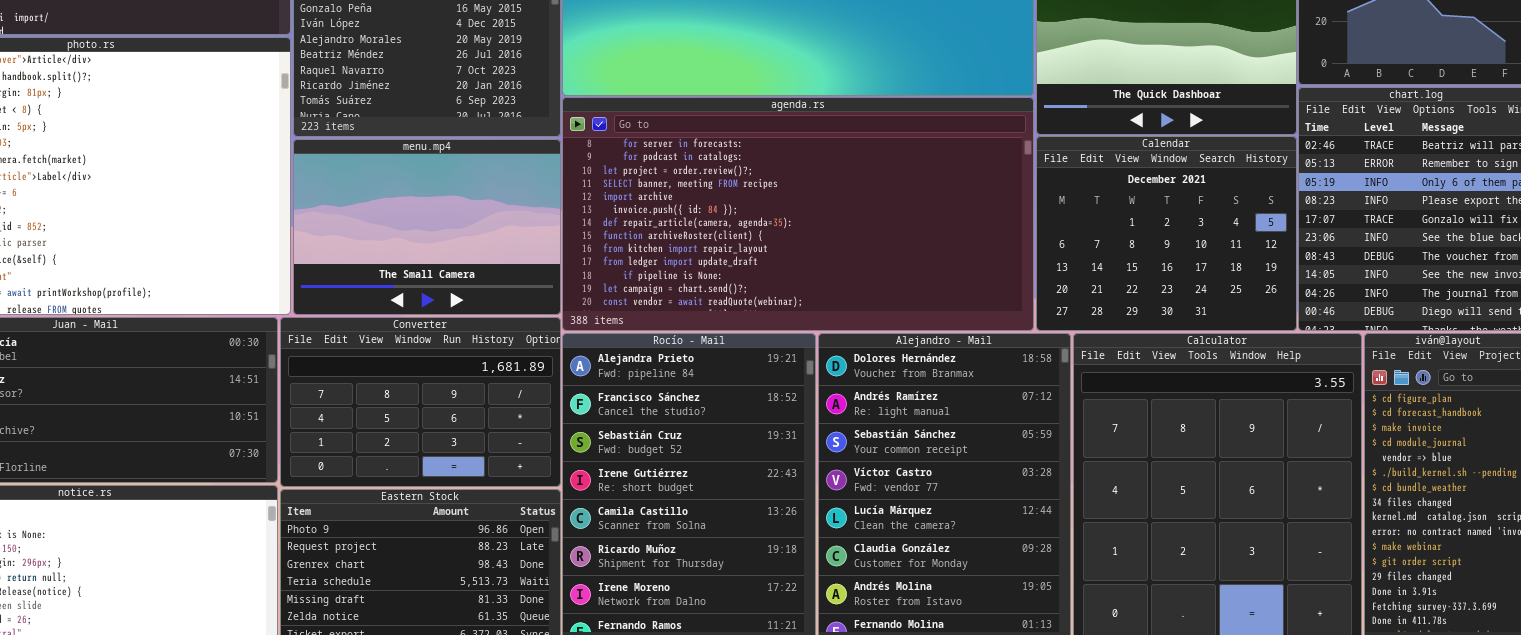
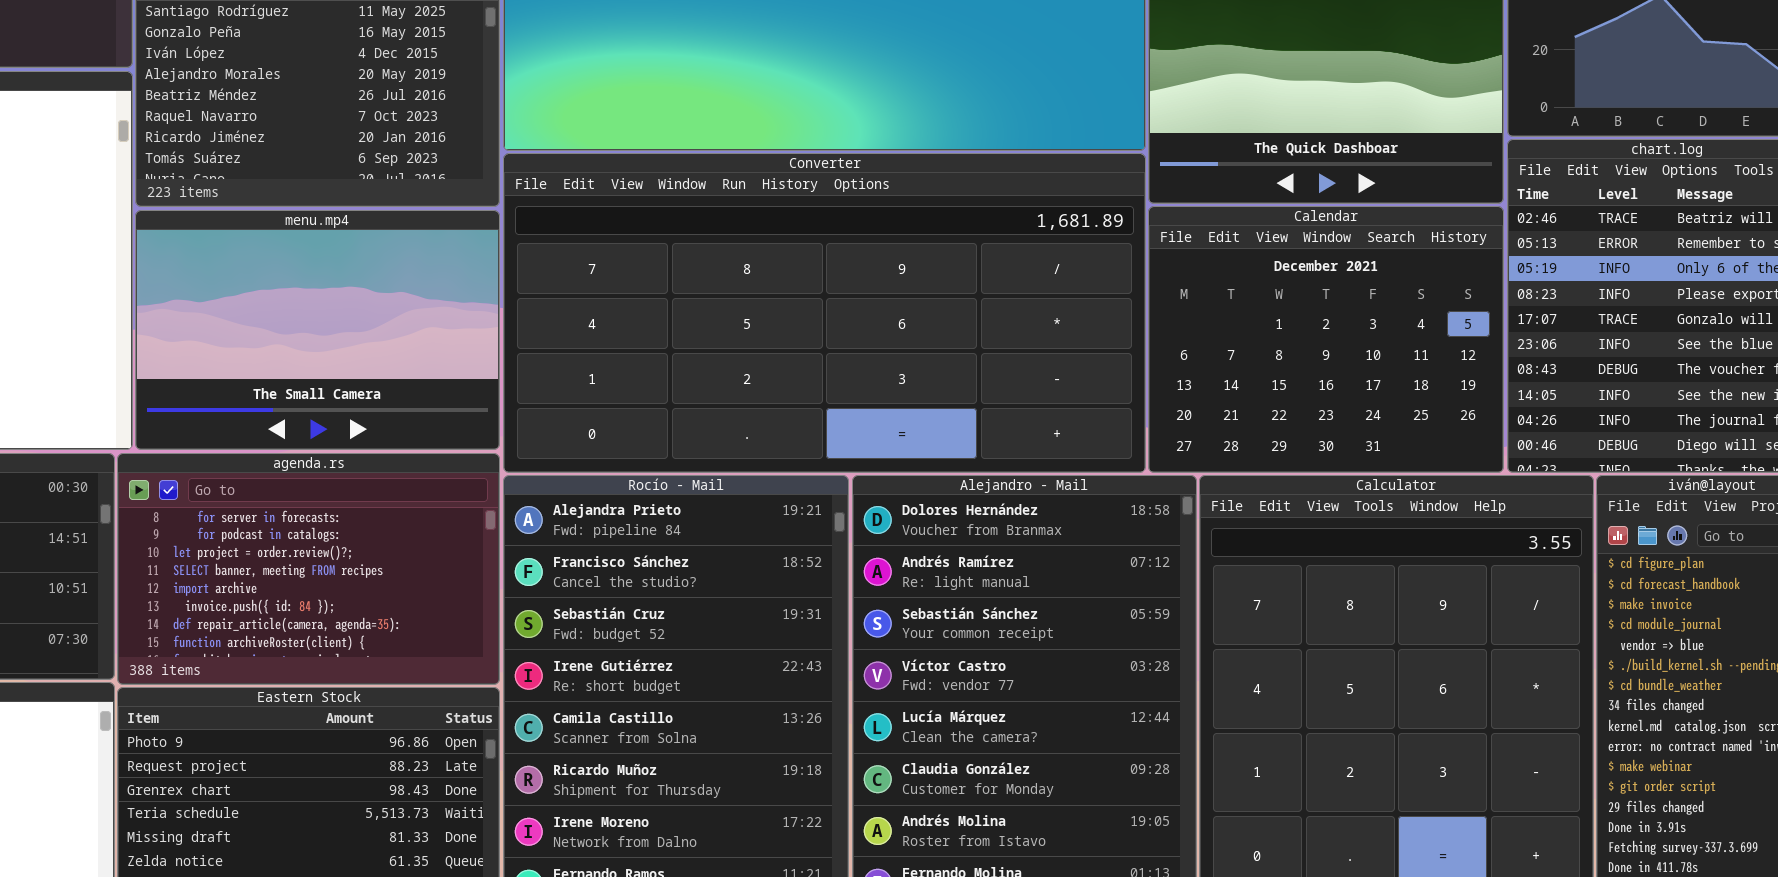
agenda.rs: [562,97,1034,331] -> [117,453,500,685], moved, resized
Converter: [280,317,561,487] -> [503,153,1146,473], moved, resized

